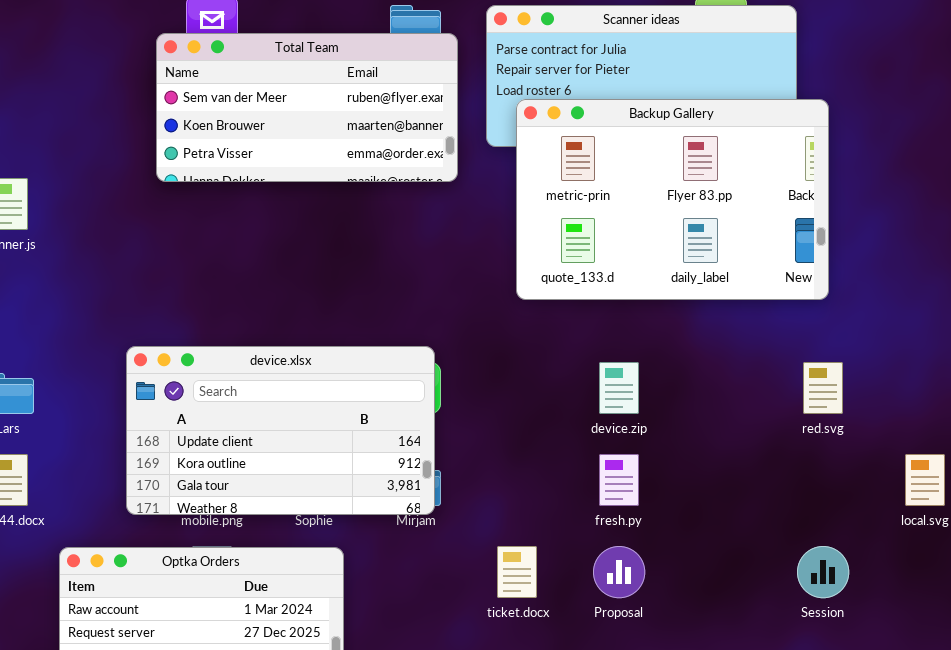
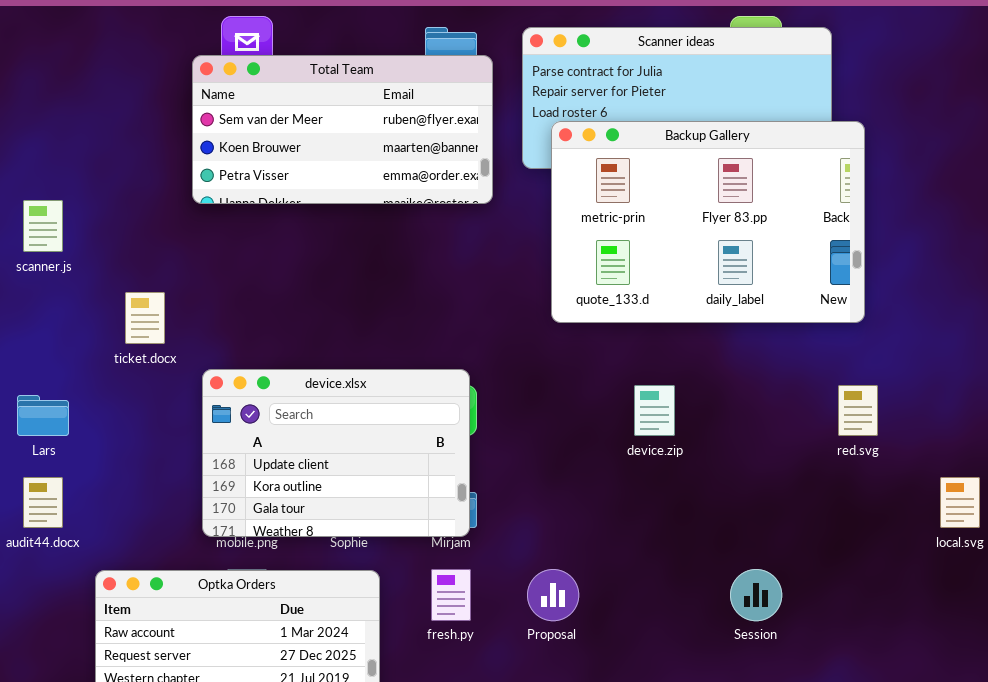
device.xlsx: [126,346,435,515] -> [202,369,470,537], resized
fresh.py: [599,454,639,506] -> [431,569,471,621], moved
ticket.docx: [497,546,537,598] -> [125,292,165,344], moved
Proposal: [593,546,645,598] -> [527,569,579,621], moved
Session: [797,546,849,598] -> [730,569,782,621], moved

